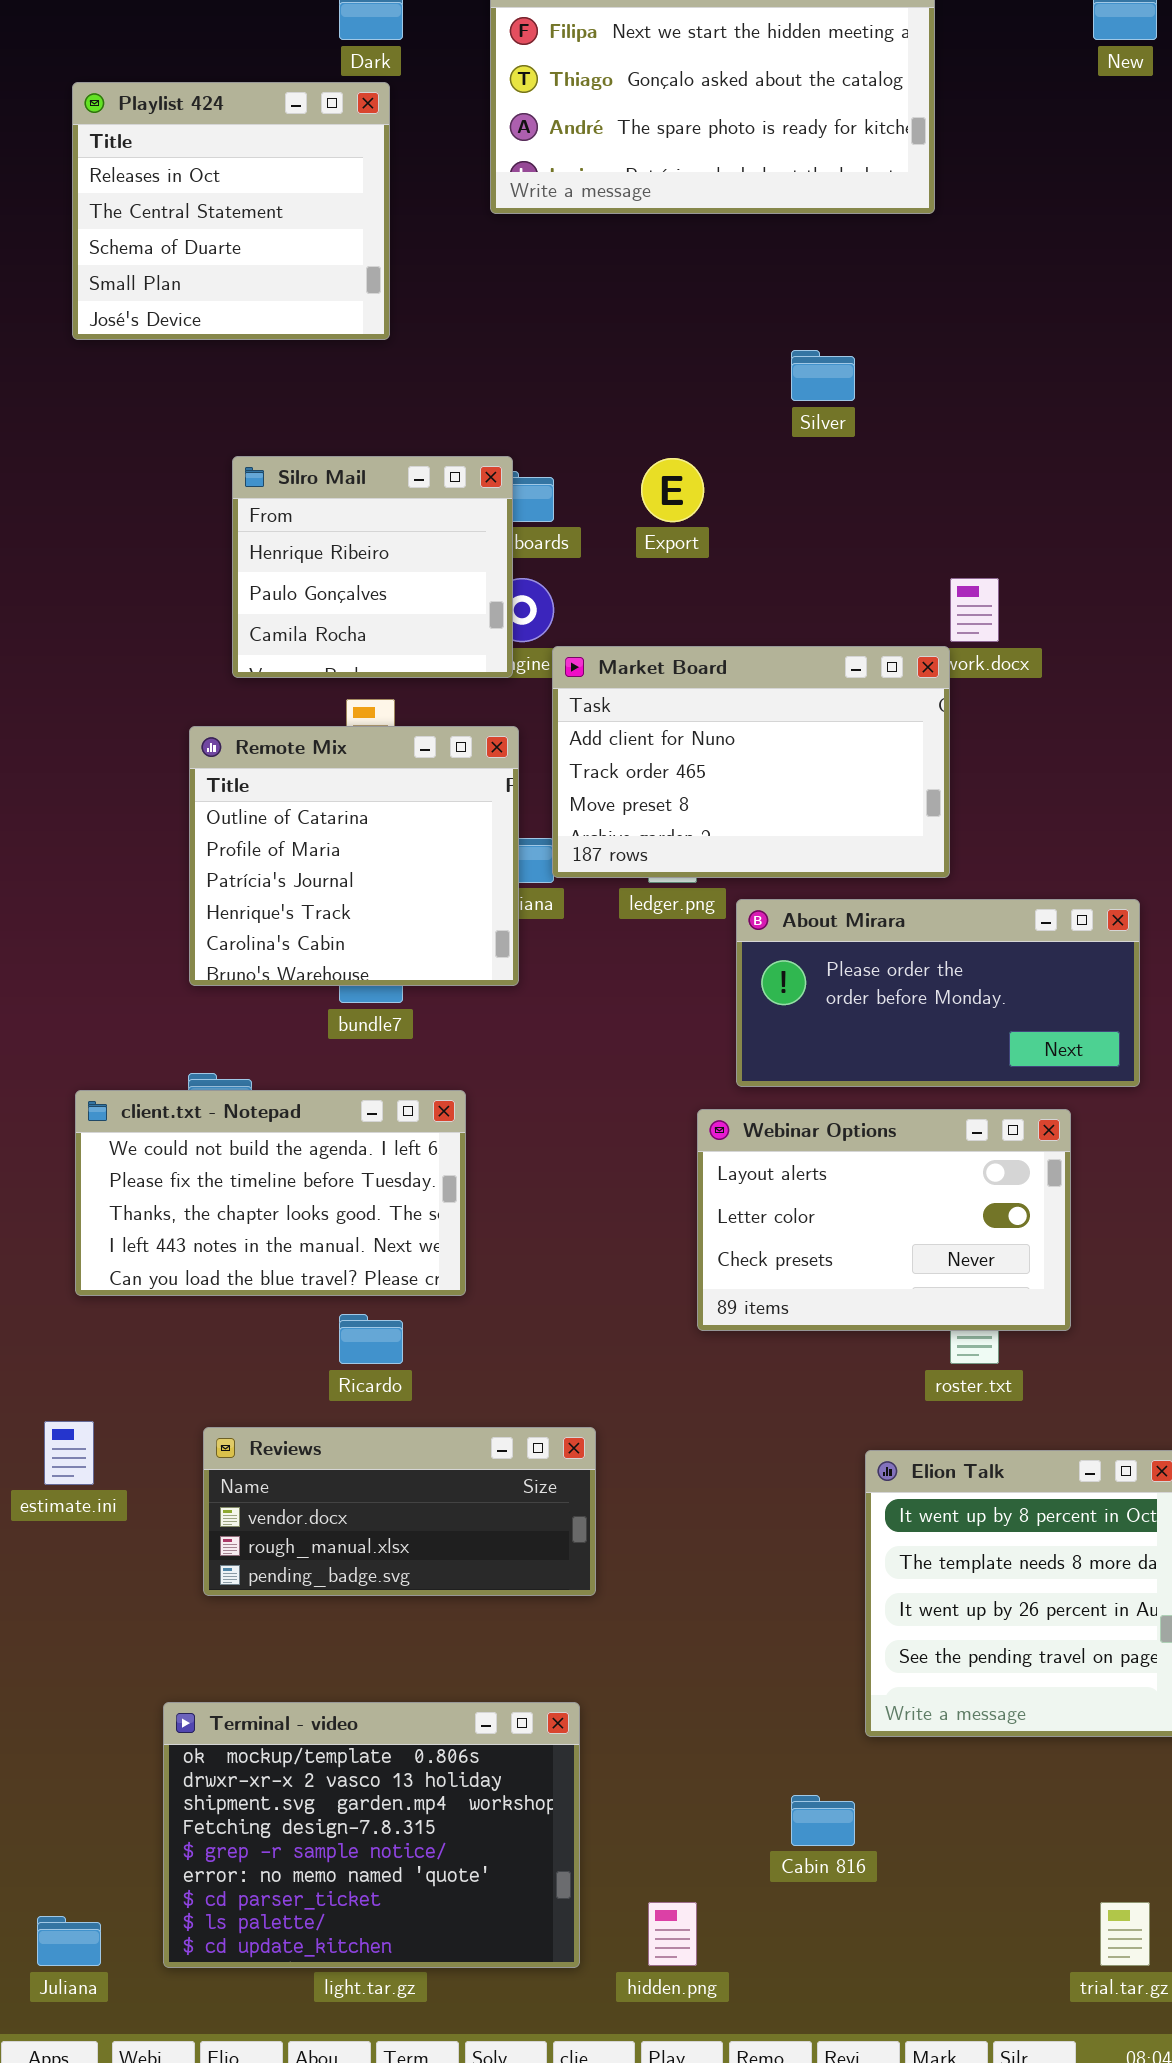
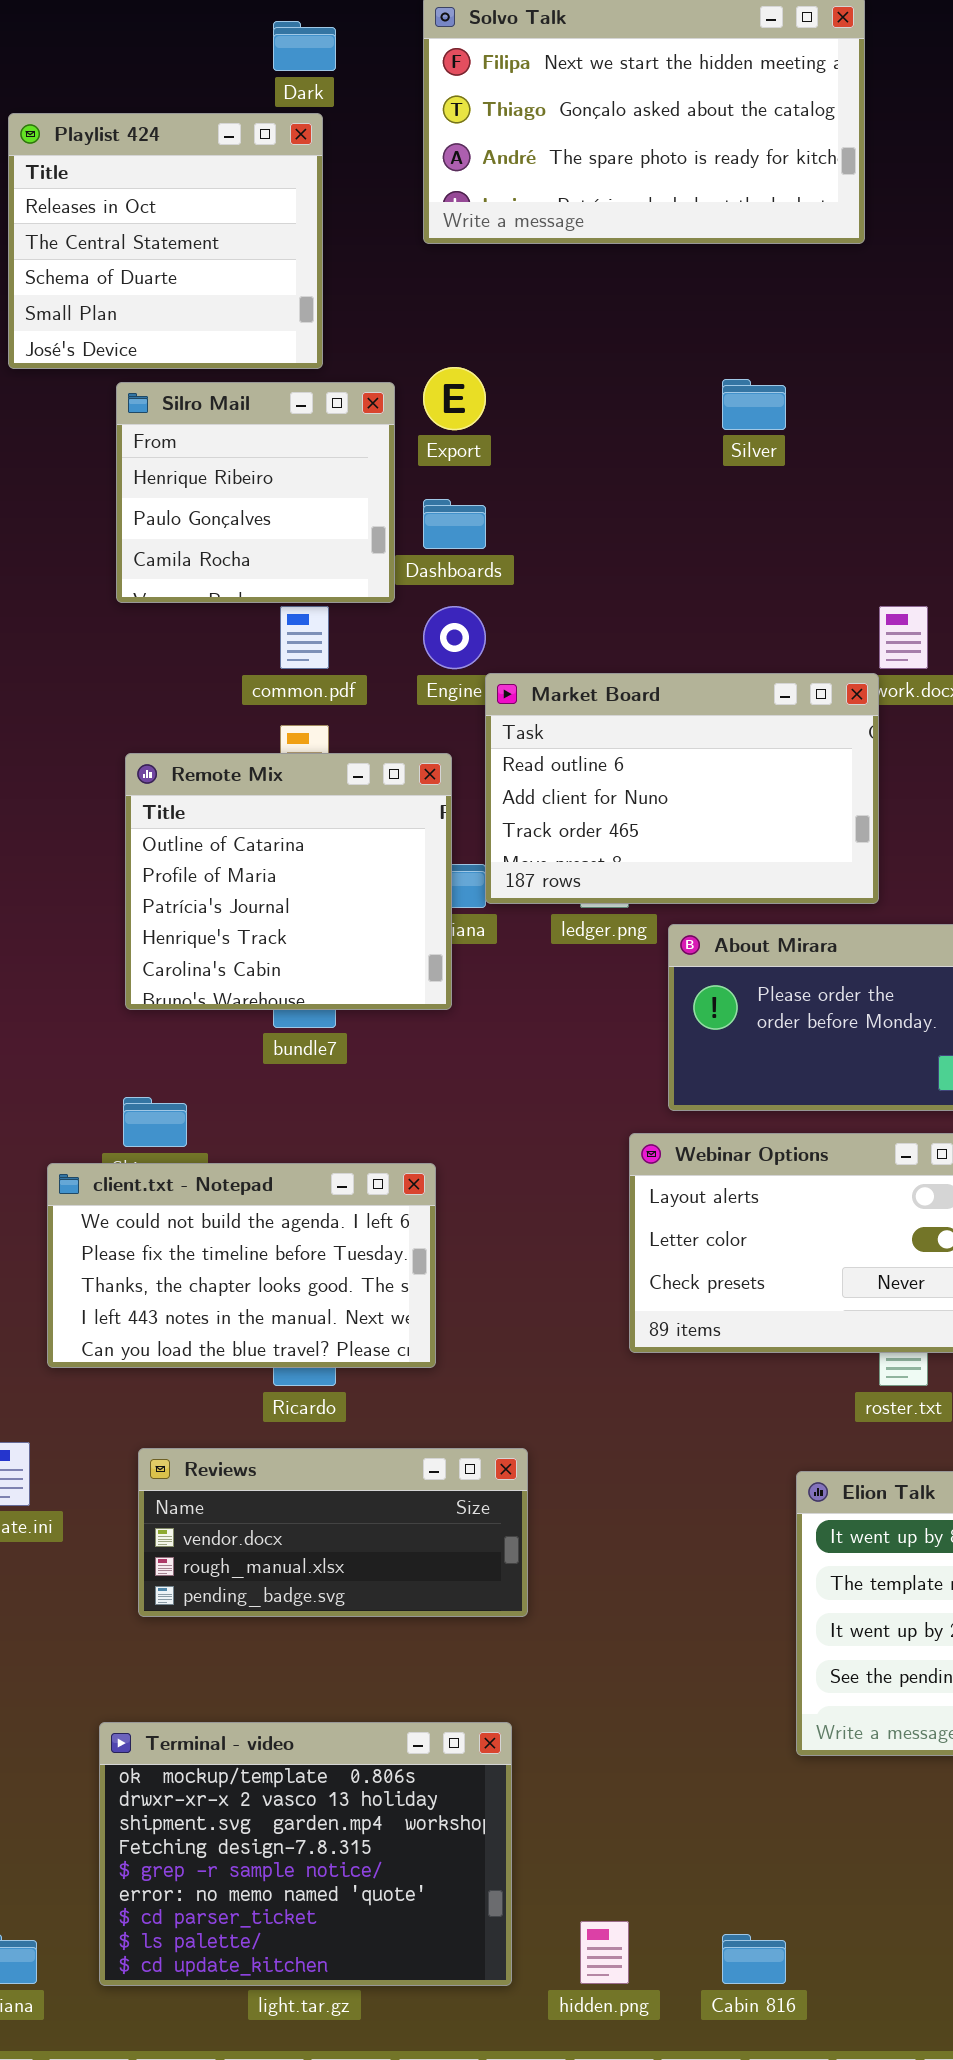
Silro Mail: [232,456,513,678] -> [116,382,395,603], moved
Export: [641,458,704,522] -> [423,367,486,430], moved
Market Board: [552,646,950,878] -> [485,673,879,904], scrolled up 1 row
client.txt - Notepad: [75,1090,466,1296] -> [47,1163,436,1368], moved
Cabin 816: [791,1795,855,1846] -> [722,1934,786,1984], moved

